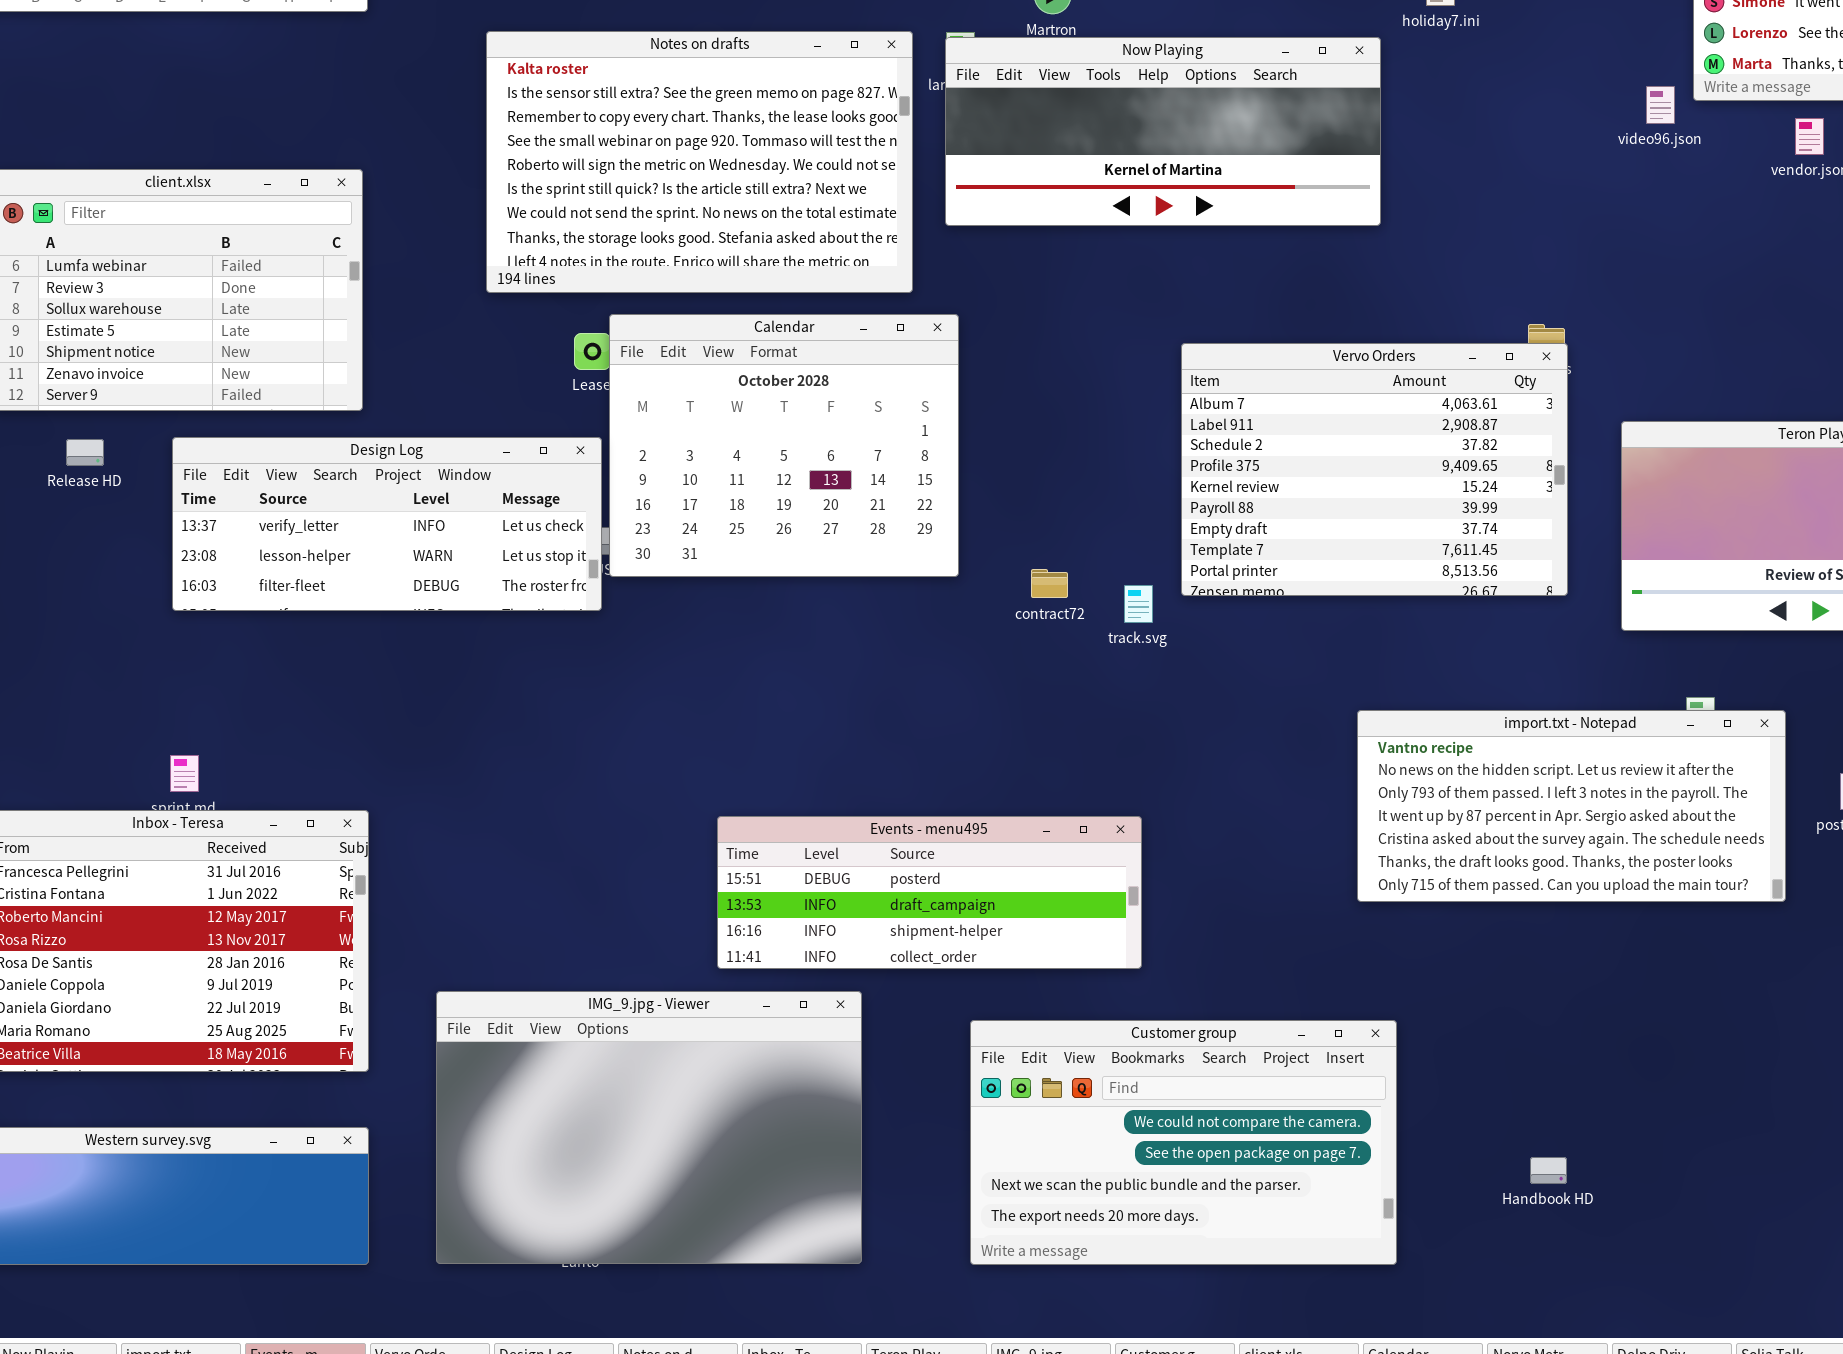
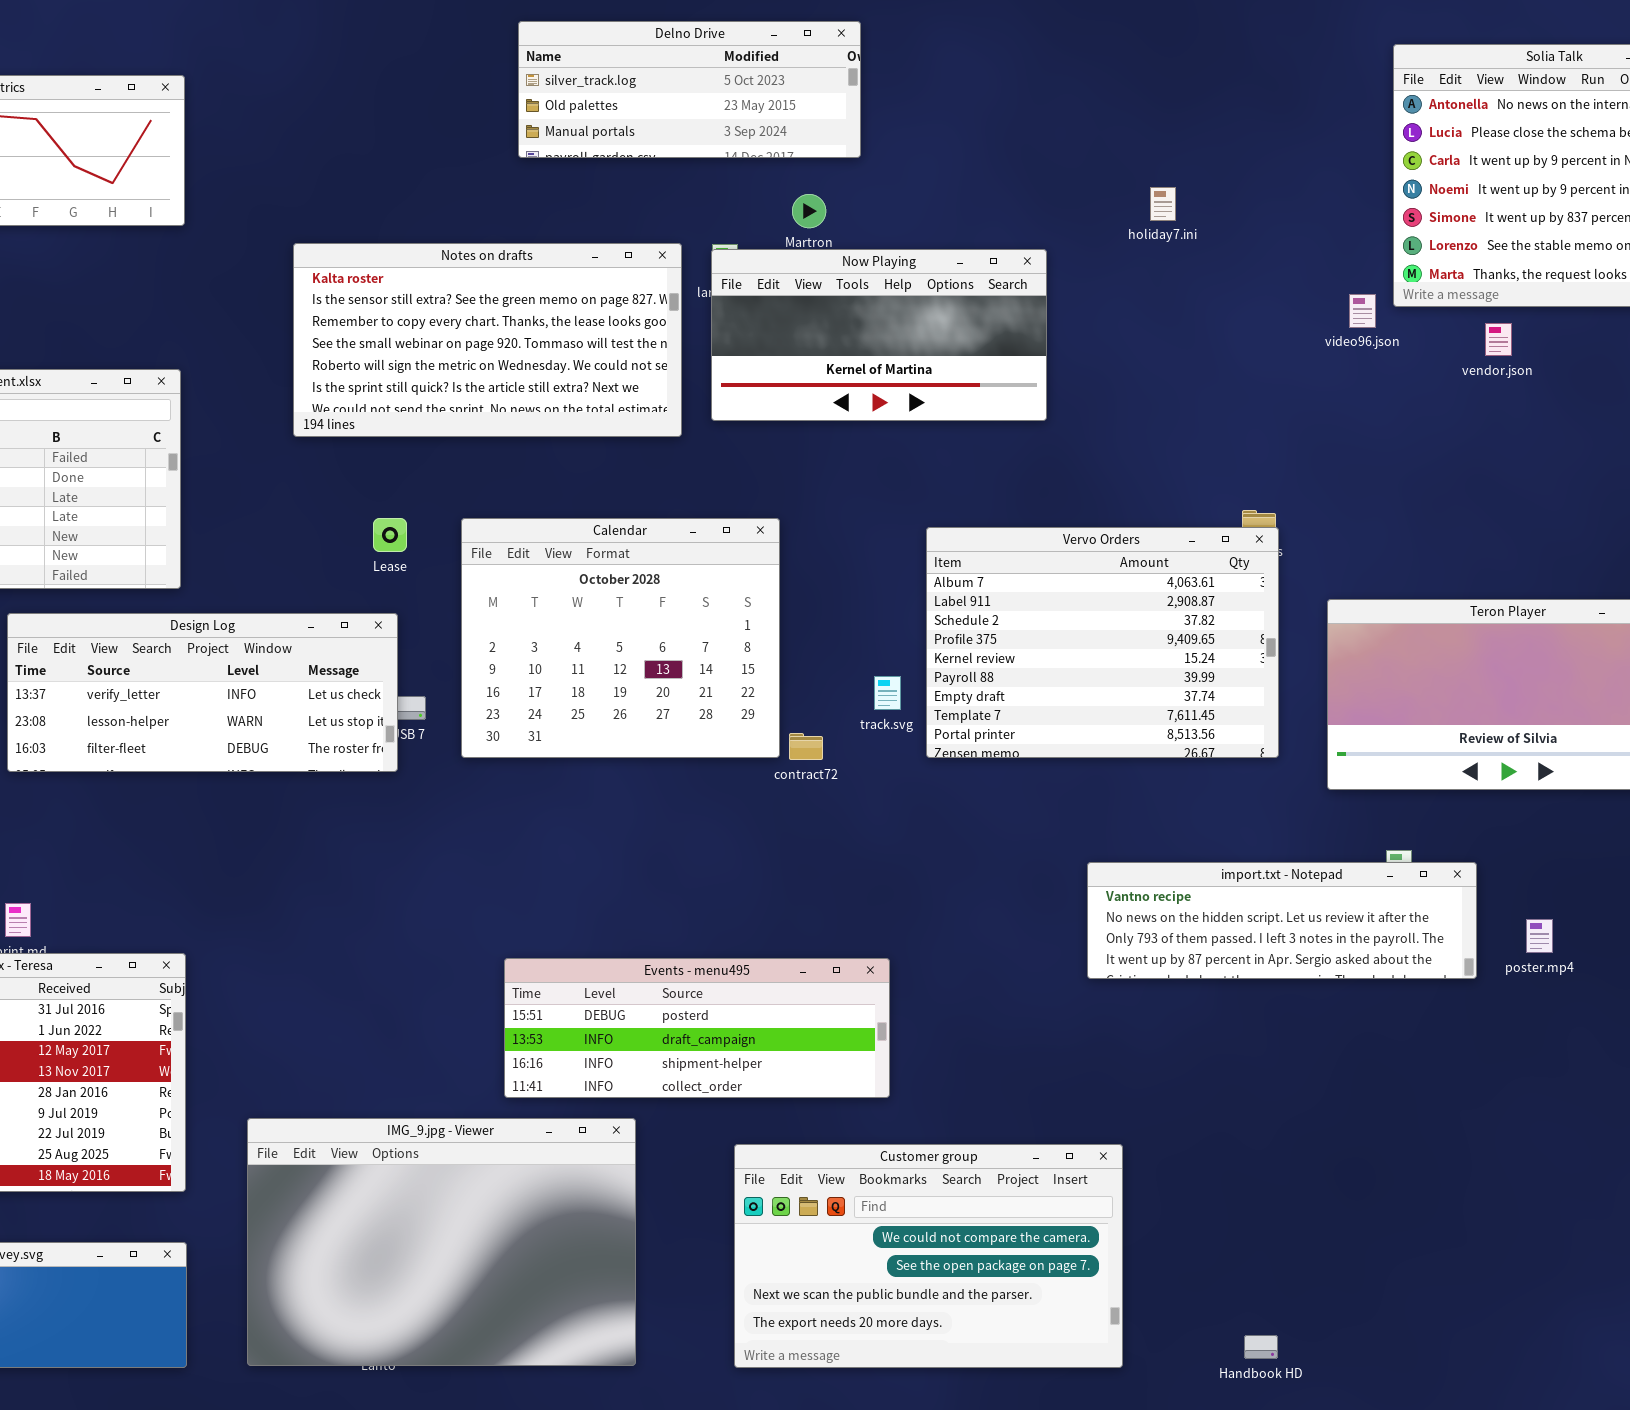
Notes on drafts: [486,31,913,293] -> [293,243,682,437], resized
Now Playing: [945,37,1381,226] -> [711,249,1047,421], resized
Calendar: [609,314,959,577] -> [461,518,780,758], moved
track.svg: [1124,585,1153,623] -> [874,676,901,710], moved
import.txt - Notepad: [1357,710,1786,902] -> [1087,862,1477,979], resized
Handbook HD: [1530,1157,1567,1184] -> [1244,1335,1278,1359], moved

